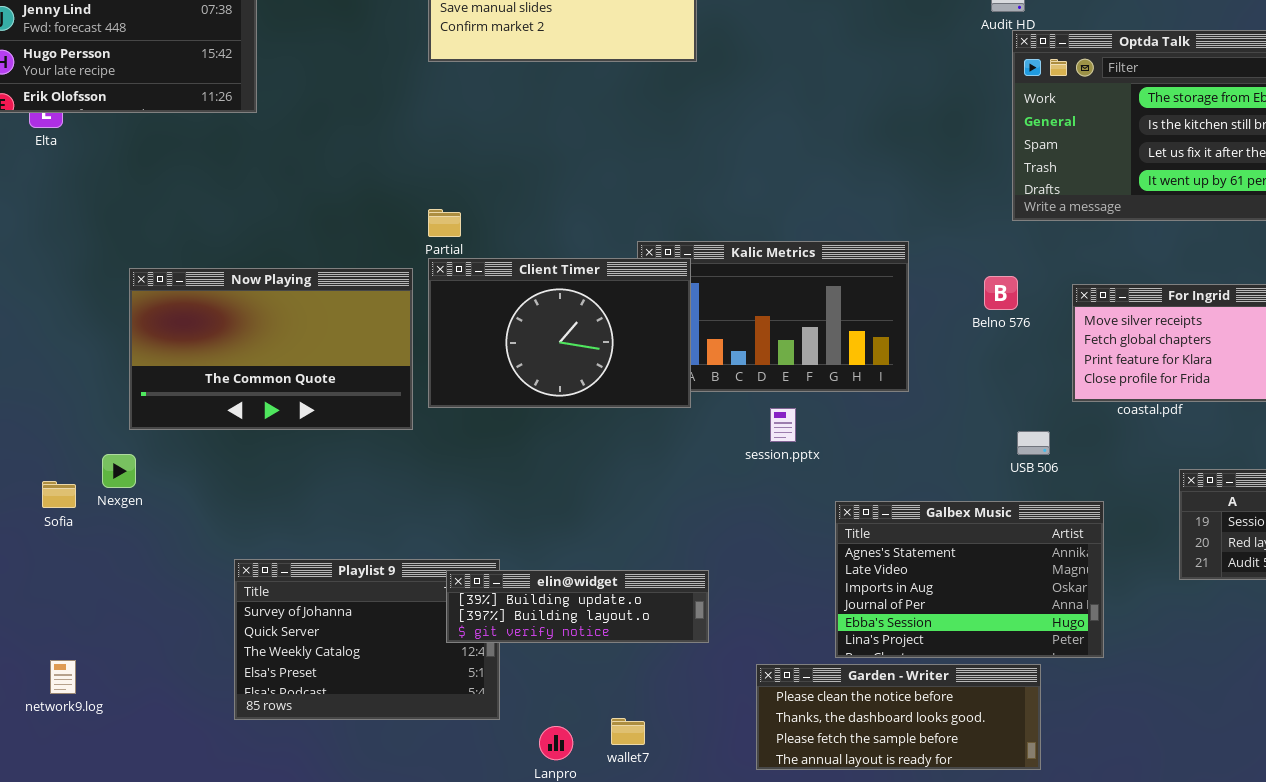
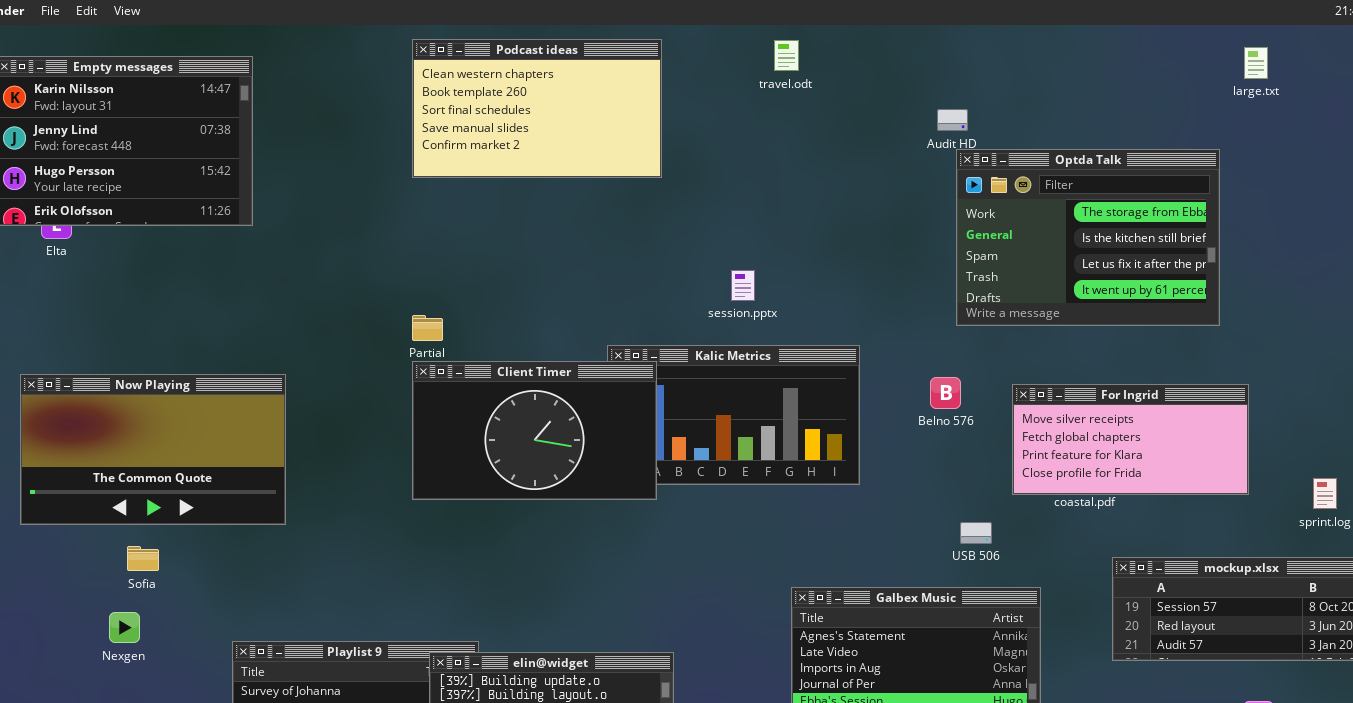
Now Playing: [129,268,413,430] -> [20,374,286,525], moved
session.pptx: [770,408,796,442] -> [731,270,755,301], moved
Nexgen: [102,454,136,488] -> [109,612,140,643], moved
Sofia: [42,481,76,508] -> [127,546,159,571], moved

